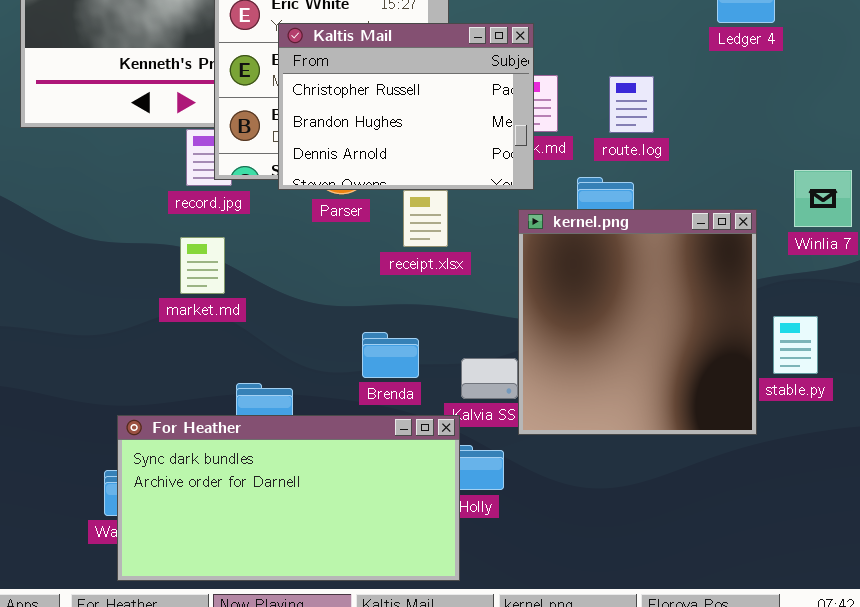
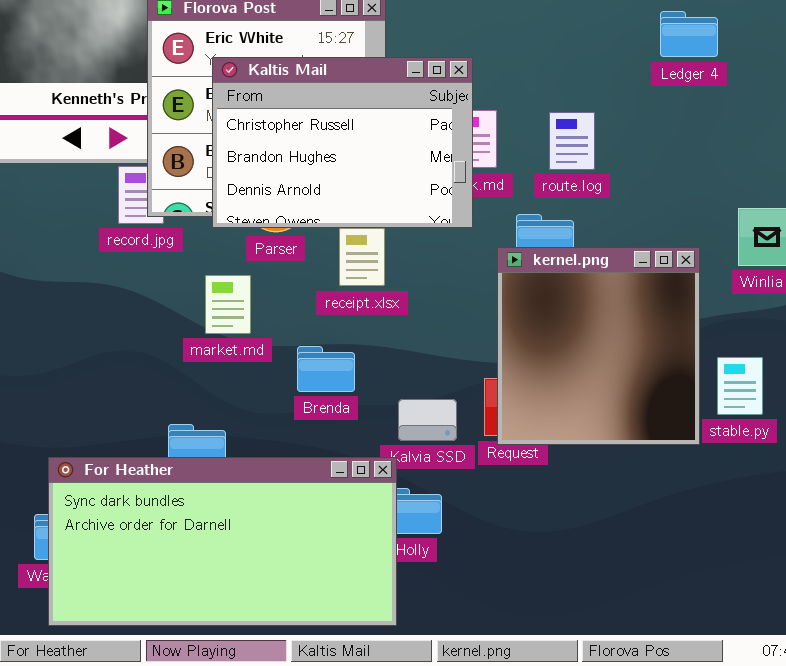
kernel.png: [518,209,757,435] -> [497,247,700,445], resized
market.md: [180,237,225,294] -> [205,275,251,334], moved
Brenda: [362,332,419,378] -> [297,346,355,392], moved

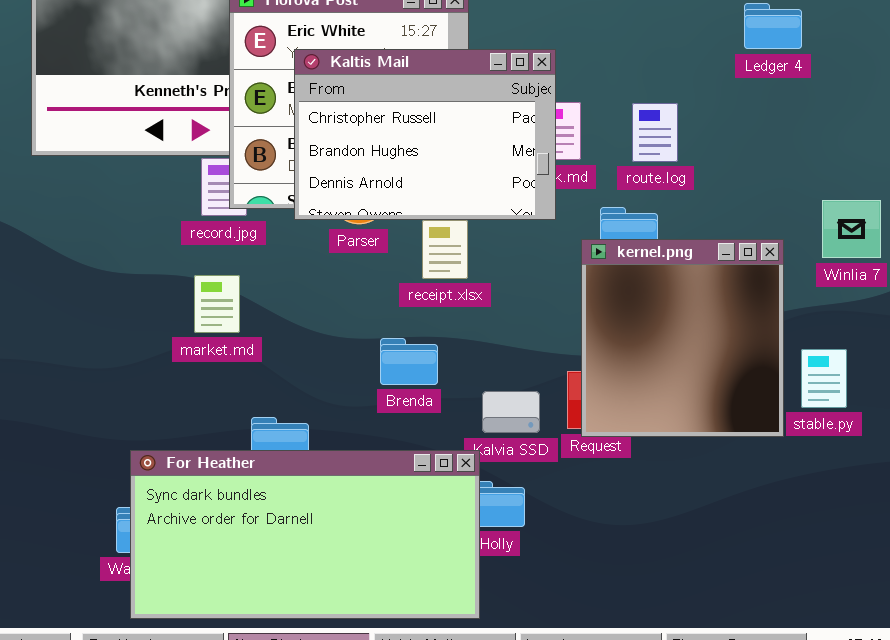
market.md: [205,275,251,334] -> [194,275,240,333], moved

